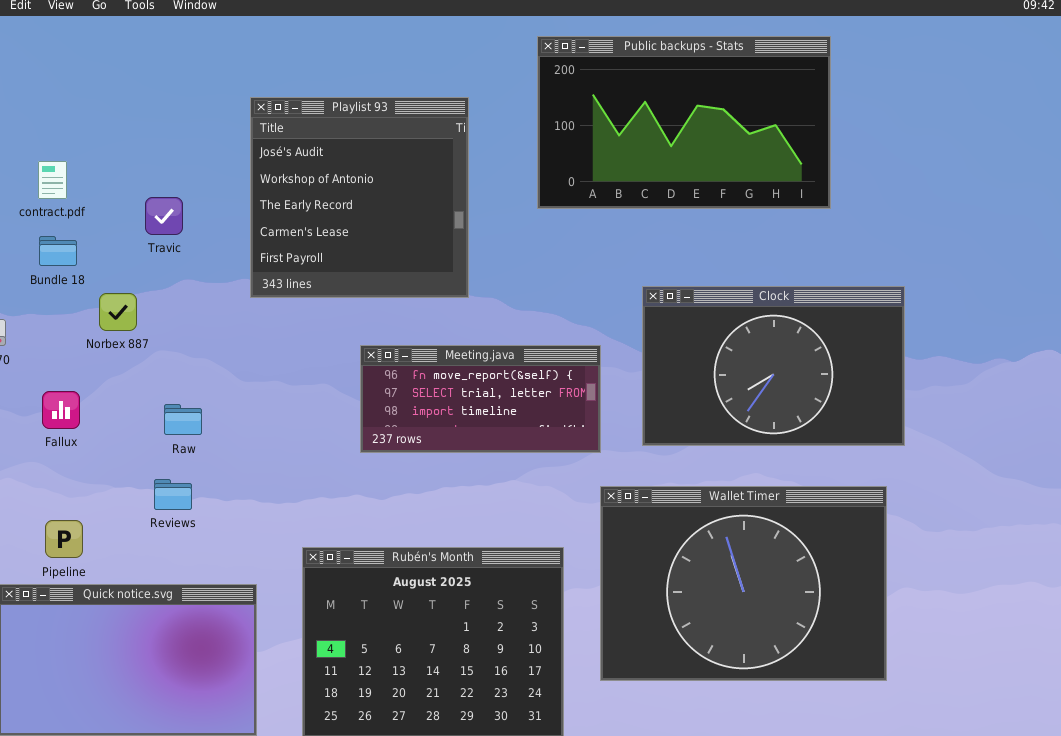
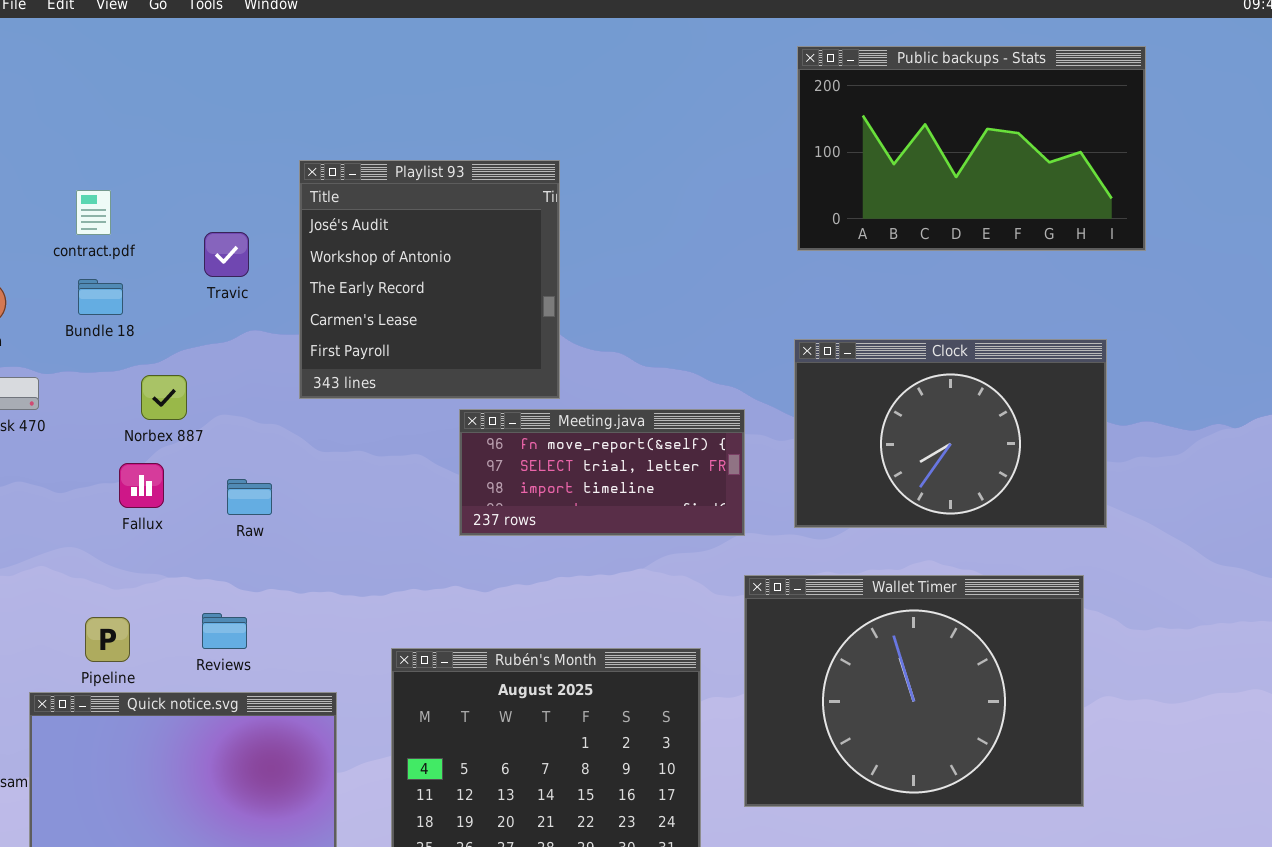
Public backups - Stats: [537,36,831,209] -> [797,46,1146,251], moved
Playlist 93: [250,97,469,298] -> [299,160,560,399], moved
Norbex 887: [99,293,137,331] -> [141,375,187,420], moved
Fallux: [42,391,80,429] -> [119,463,164,508], moved
Reviews: [154,479,192,510] -> [202,613,247,649], moved

